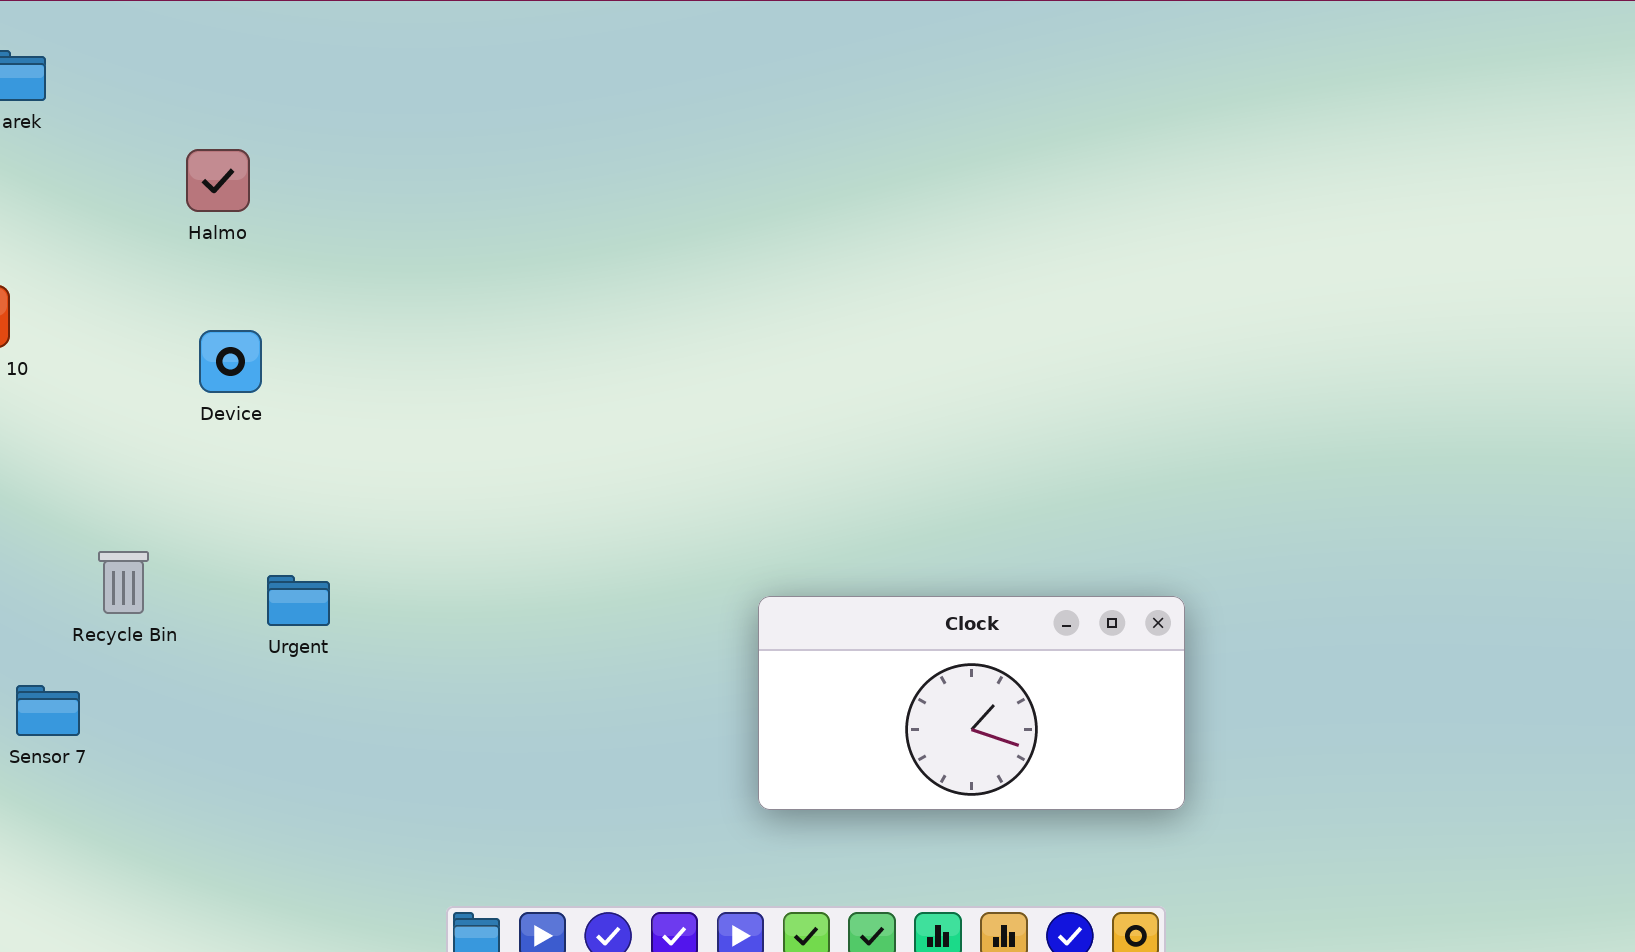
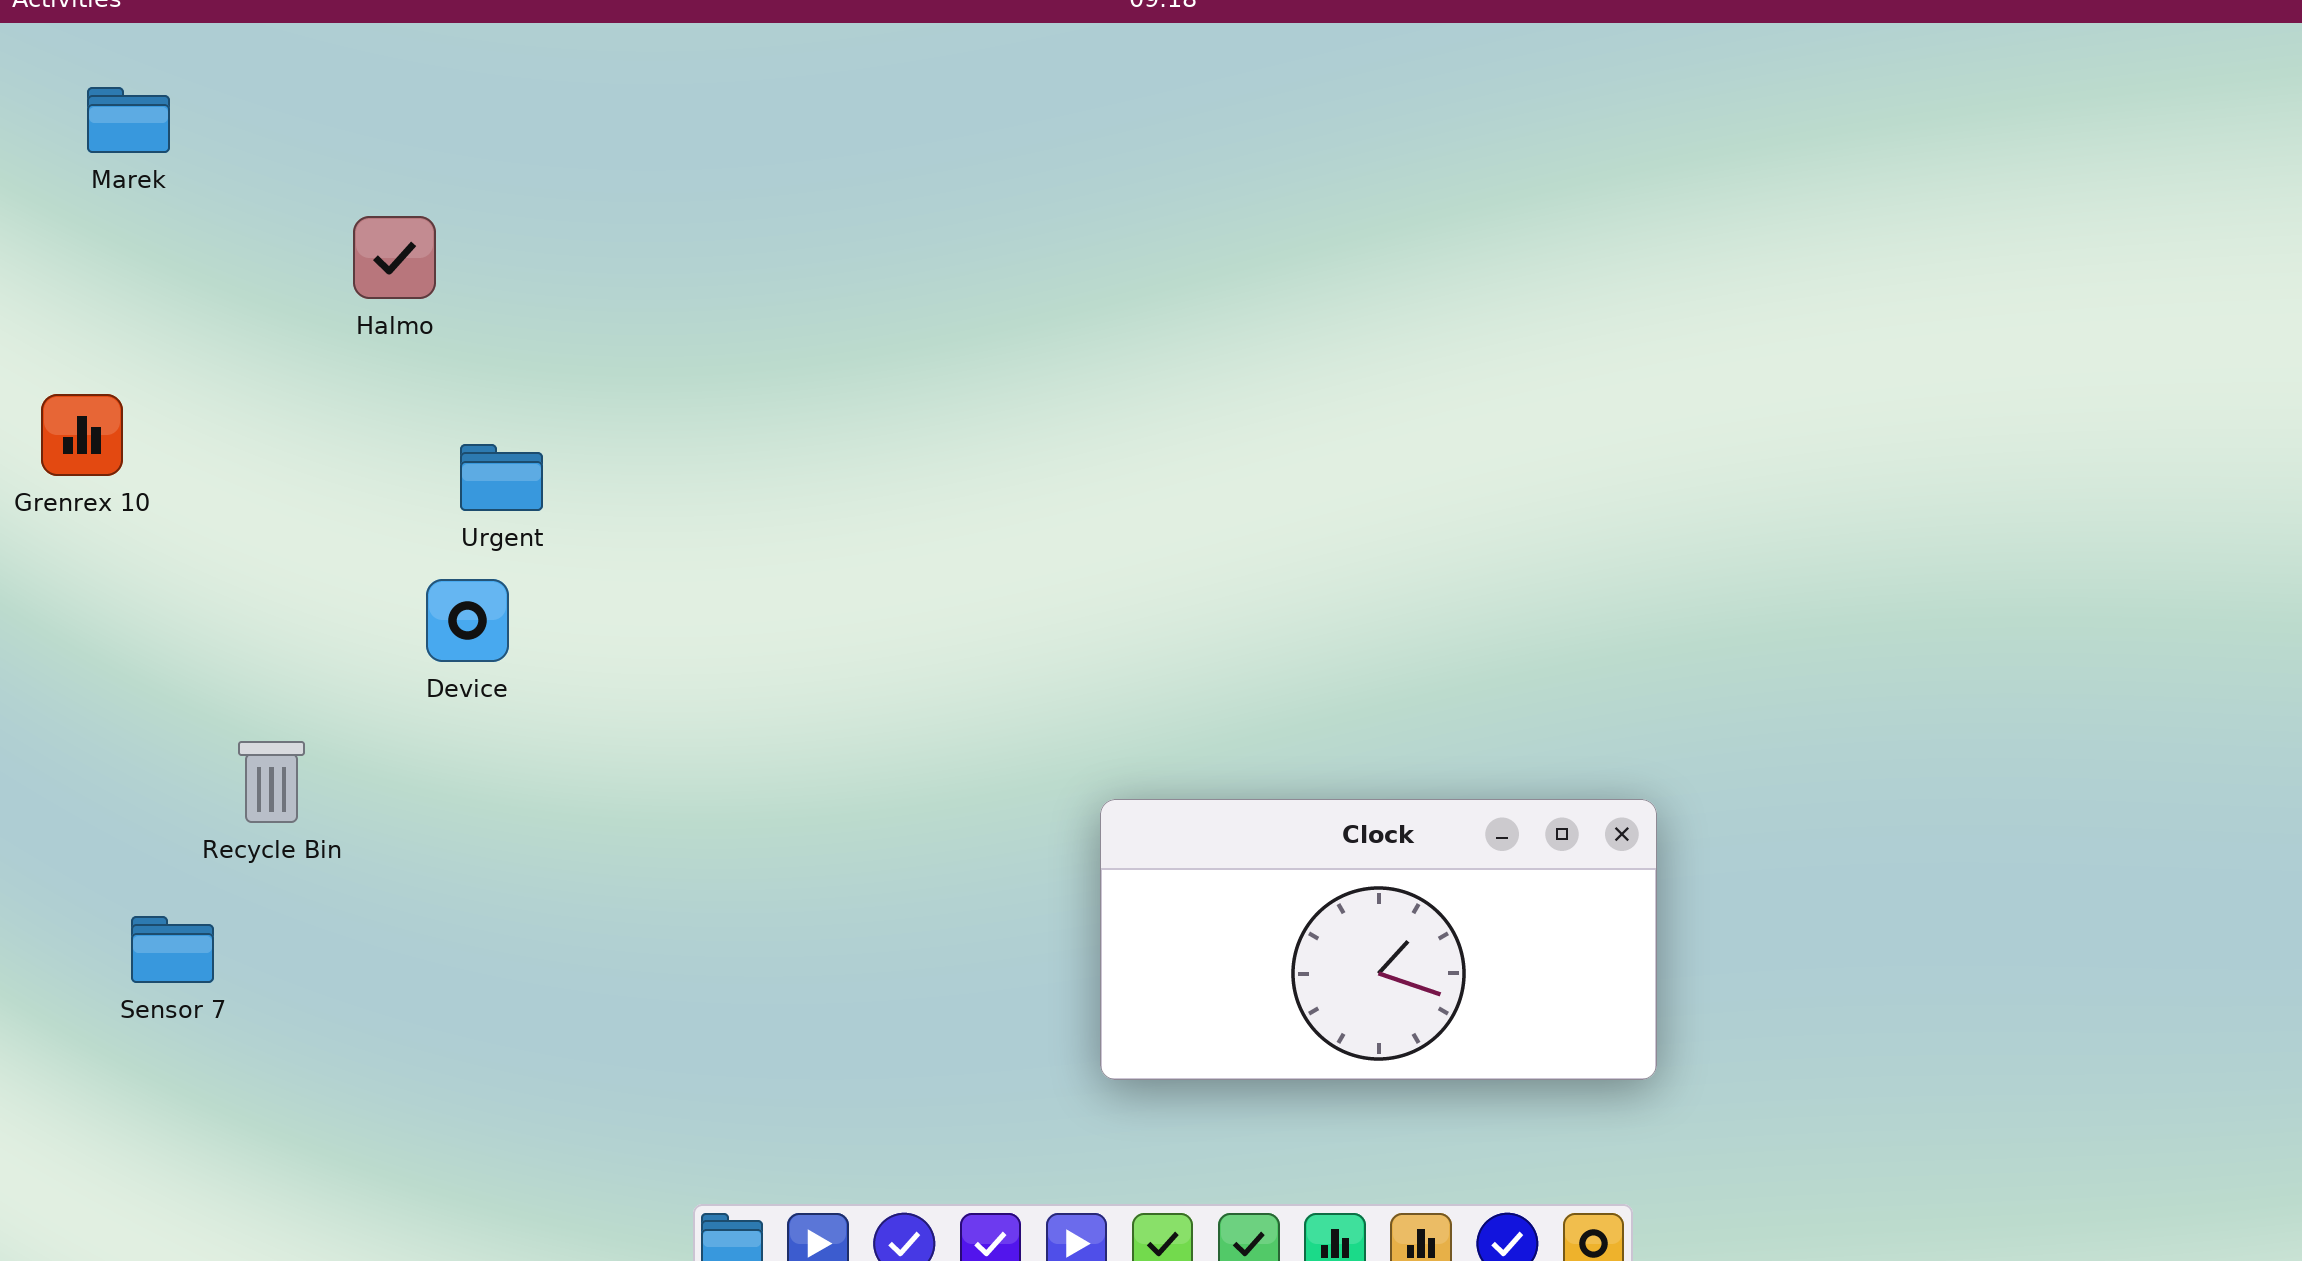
Device: [199,330,262,393] -> [426,579,509,662], moved
Urgent: [267,575,330,626] -> [460,444,543,511], moved

